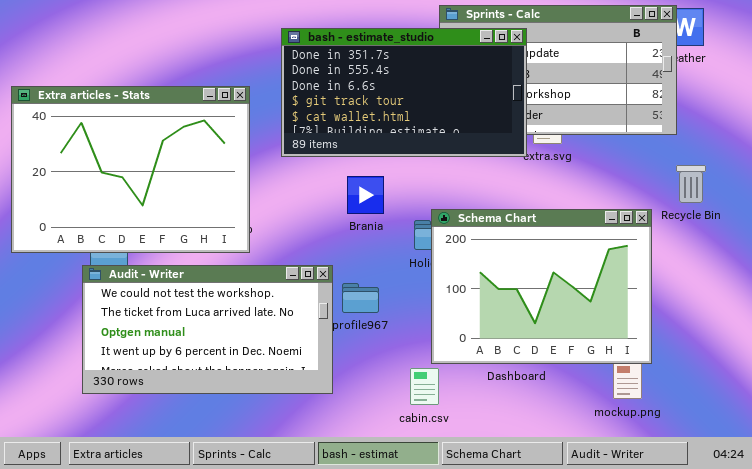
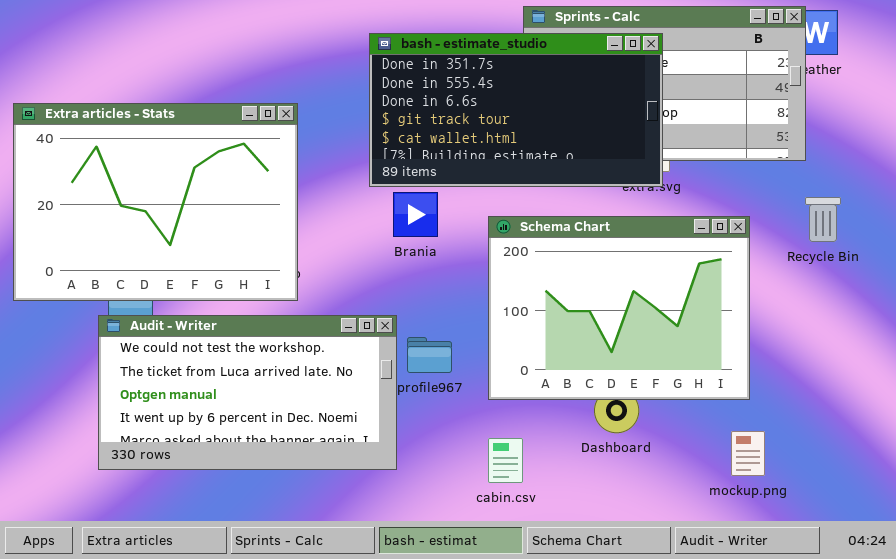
bash - estimate_studio: [281,28,527,157] -> [369,33,663,187], moved
Brania: [347,176,384,214] -> [393,192,438,237], moved
Schema Chart: [431,209,652,364] -> [488,216,750,400], moved

